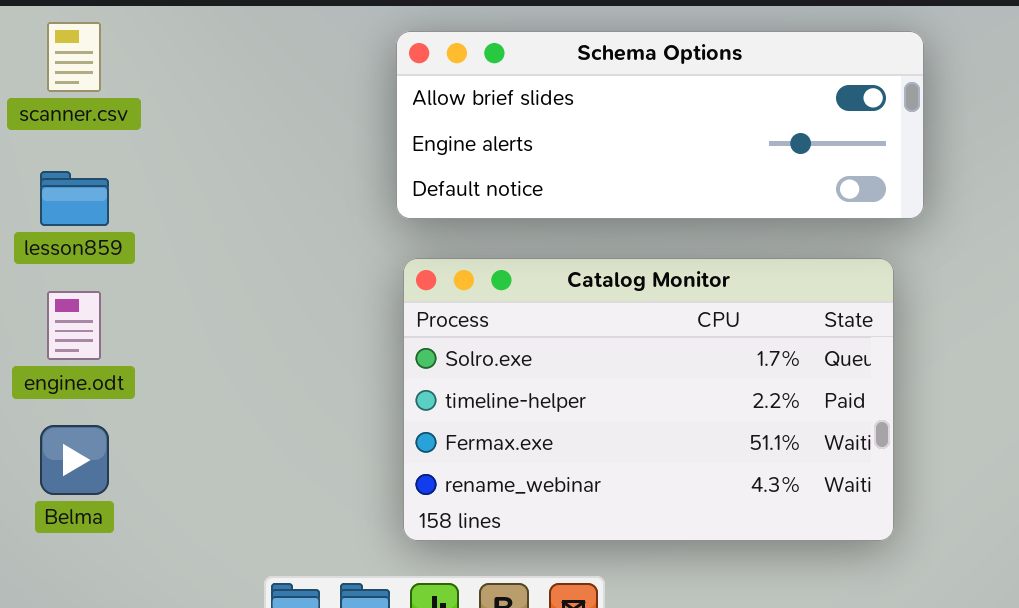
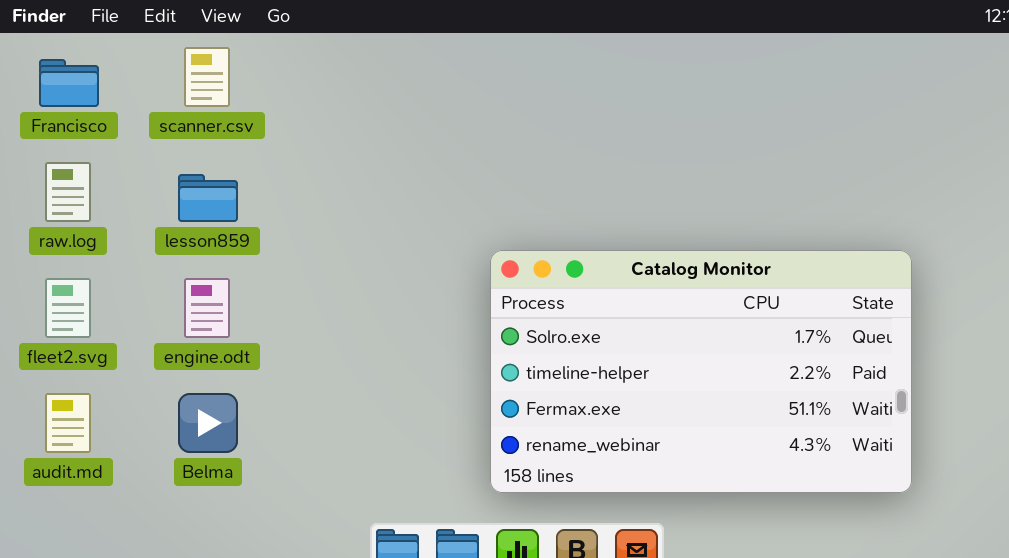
Schema Options: [396,31,924,219] -> none, closed

